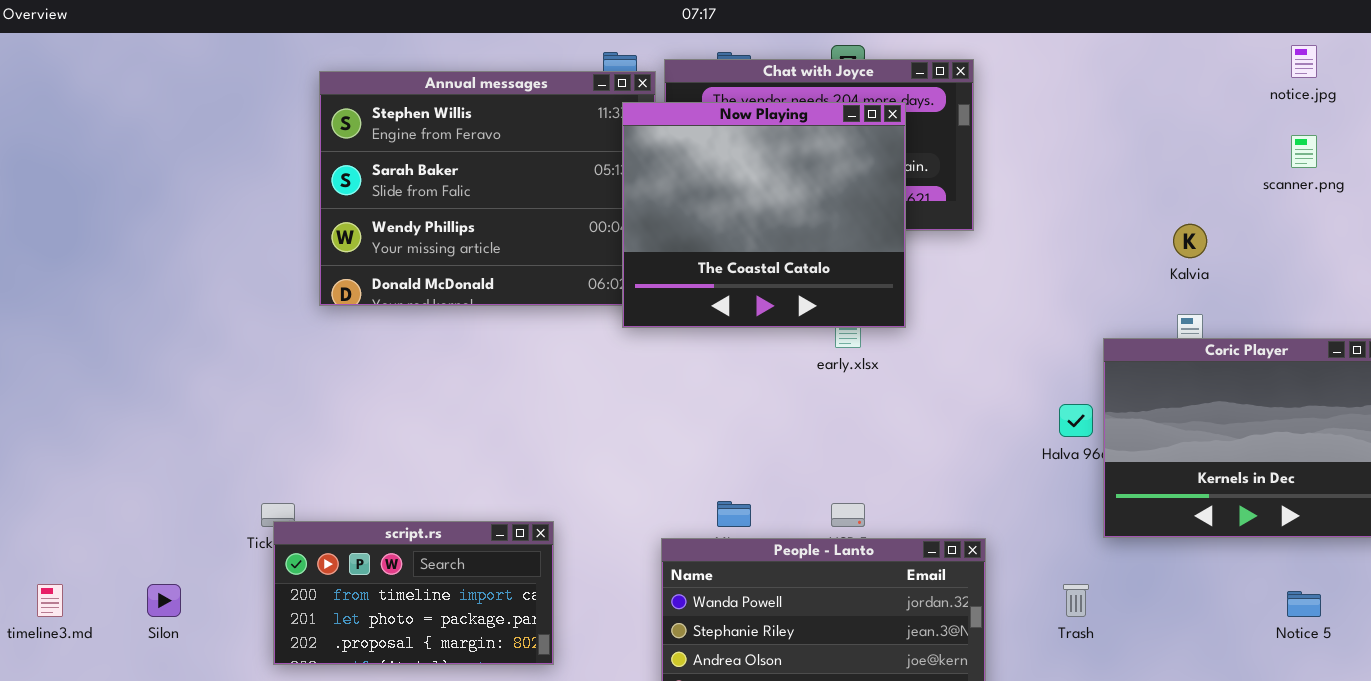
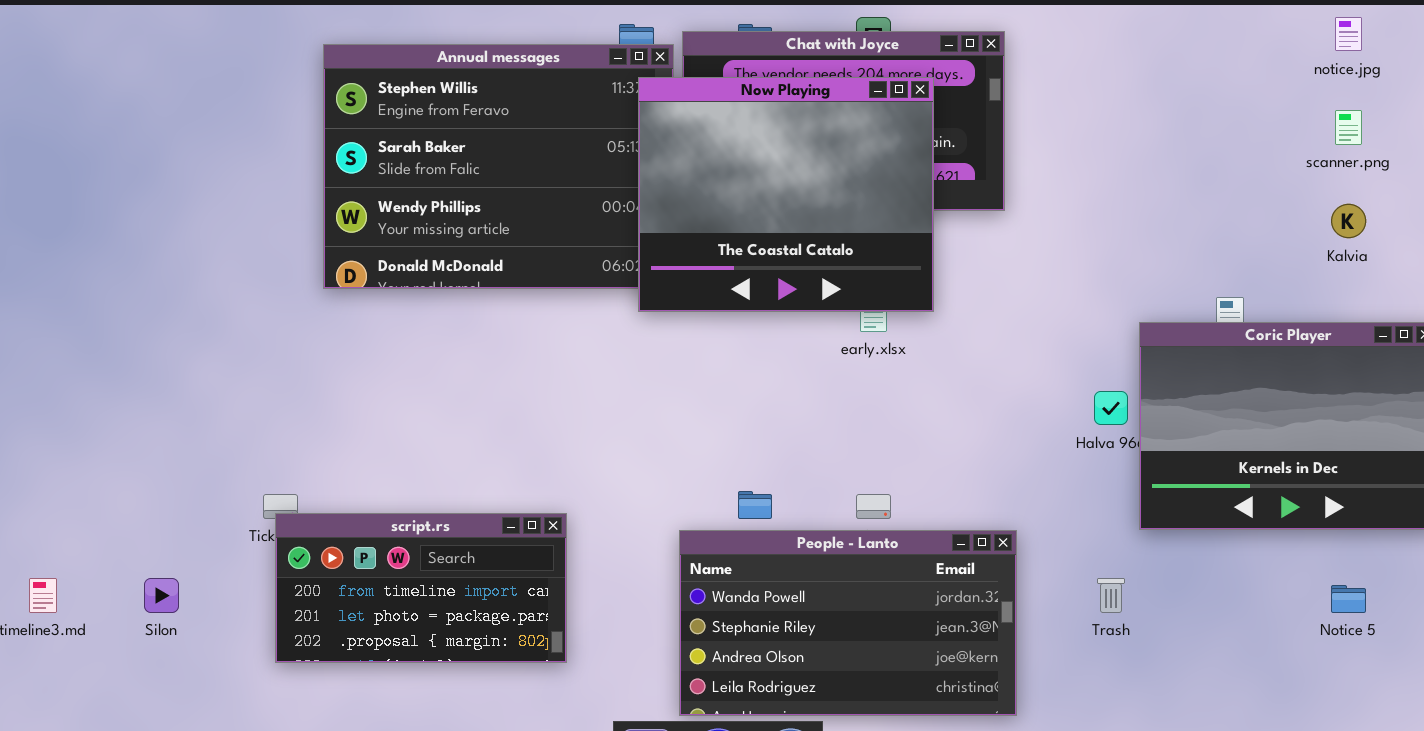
Kalvia: [1173,224,1207,258] -> [1331,204,1366,238], moved

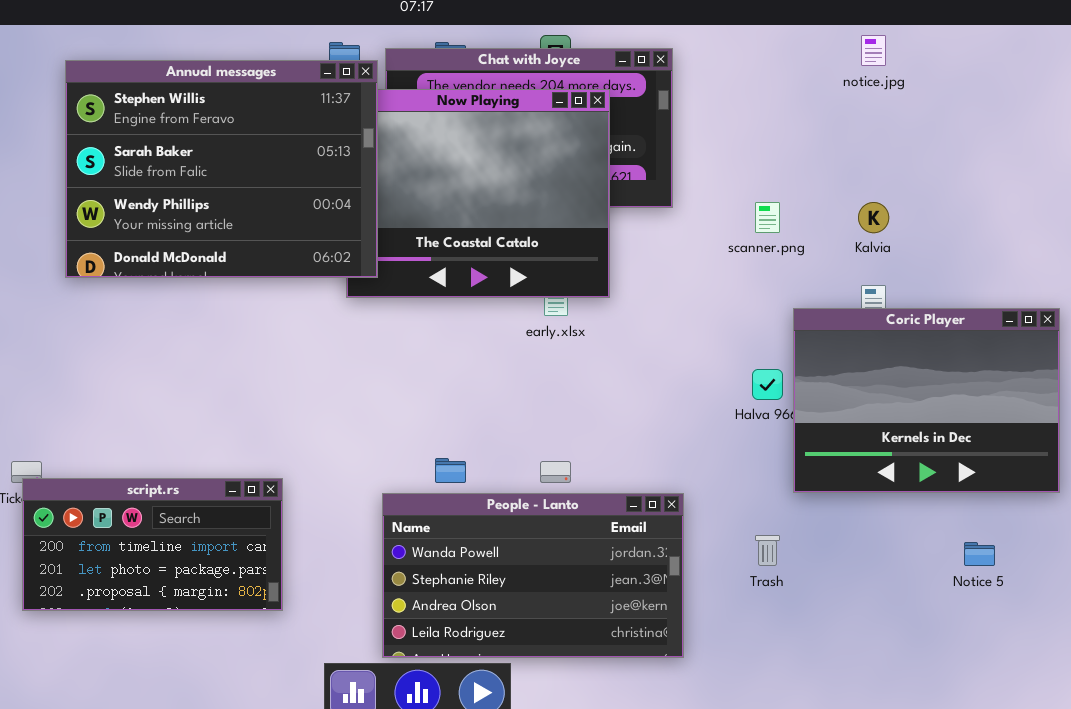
notice.jpg: [1335,17,1362,51] -> [861,35,886,66], moved
Annual messages: [323,44,674,289] -> [65,60,378,278], raised
scanner.png: [1335,110,1362,145] -> [755,202,780,233], moved
Kalvia: [1331,204,1366,238] -> [858,202,889,233], moved

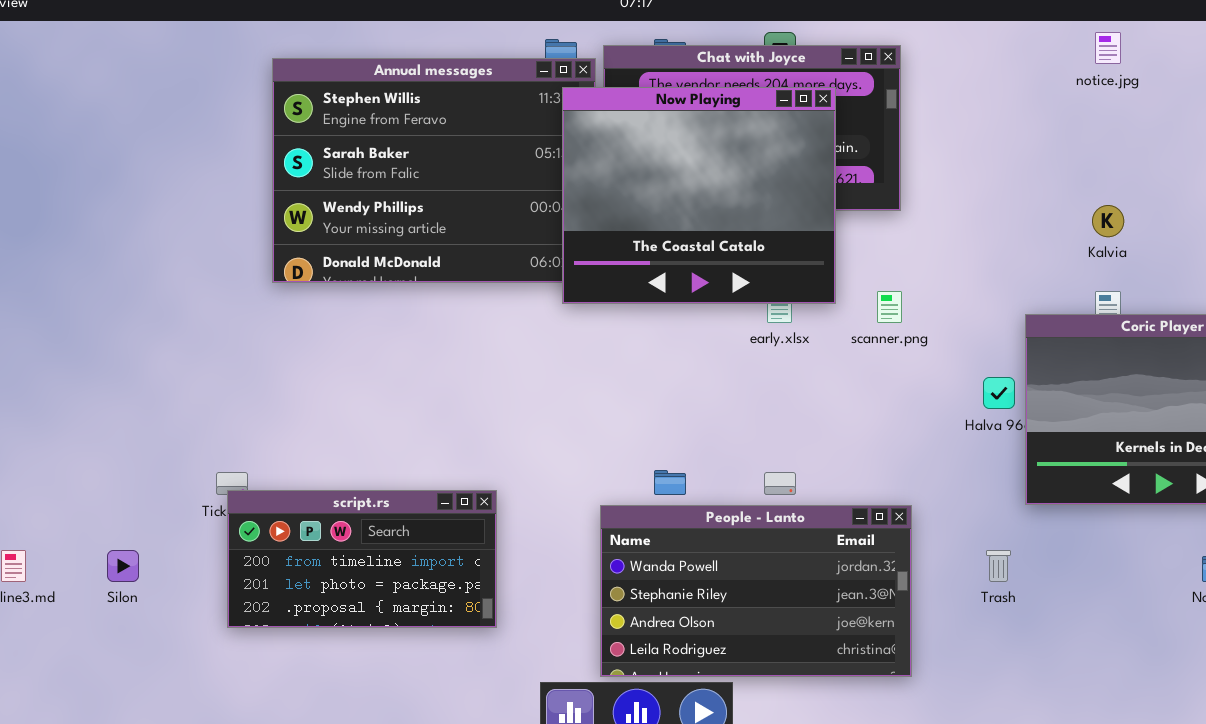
Now Playing: [346,89,610,298] -> [562,87,836,304], raised
scanner.png: [755,202,780,233] -> [877,291,902,323], moved

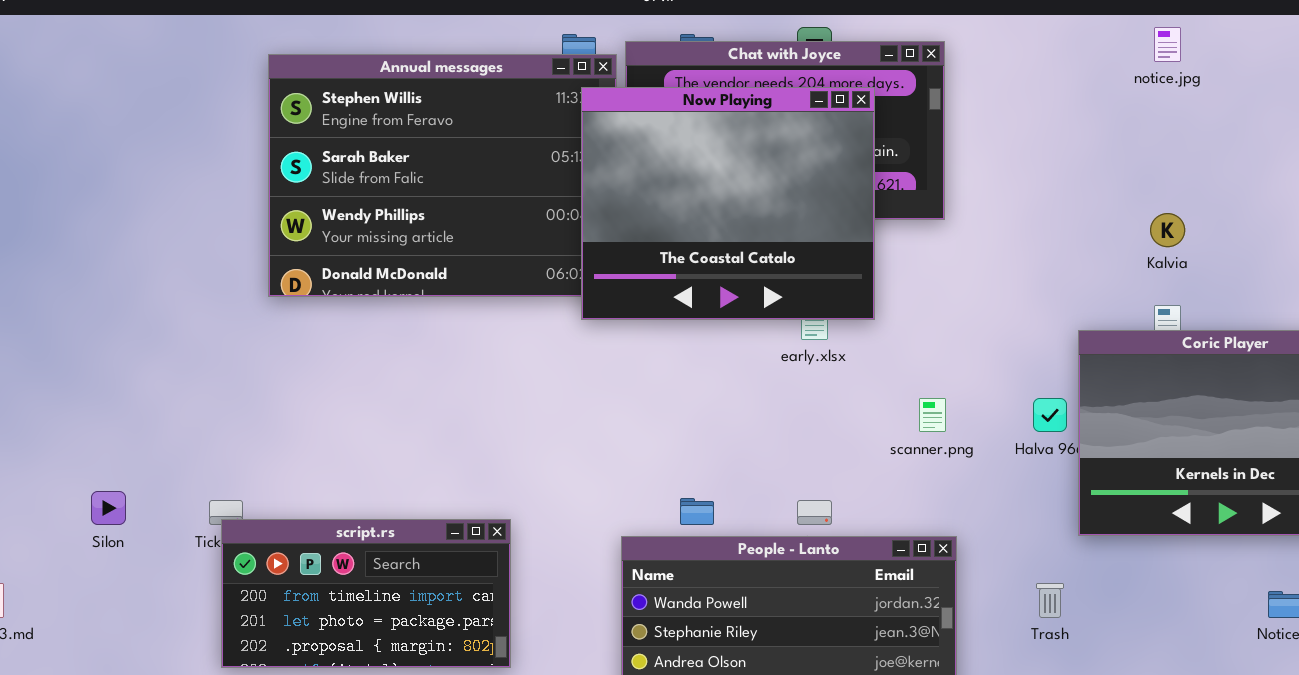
scanner.png: [877,291,902,323] -> [919,398,946,432], moved
Silon: [107,550,139,582] -> [91,491,126,525], moved

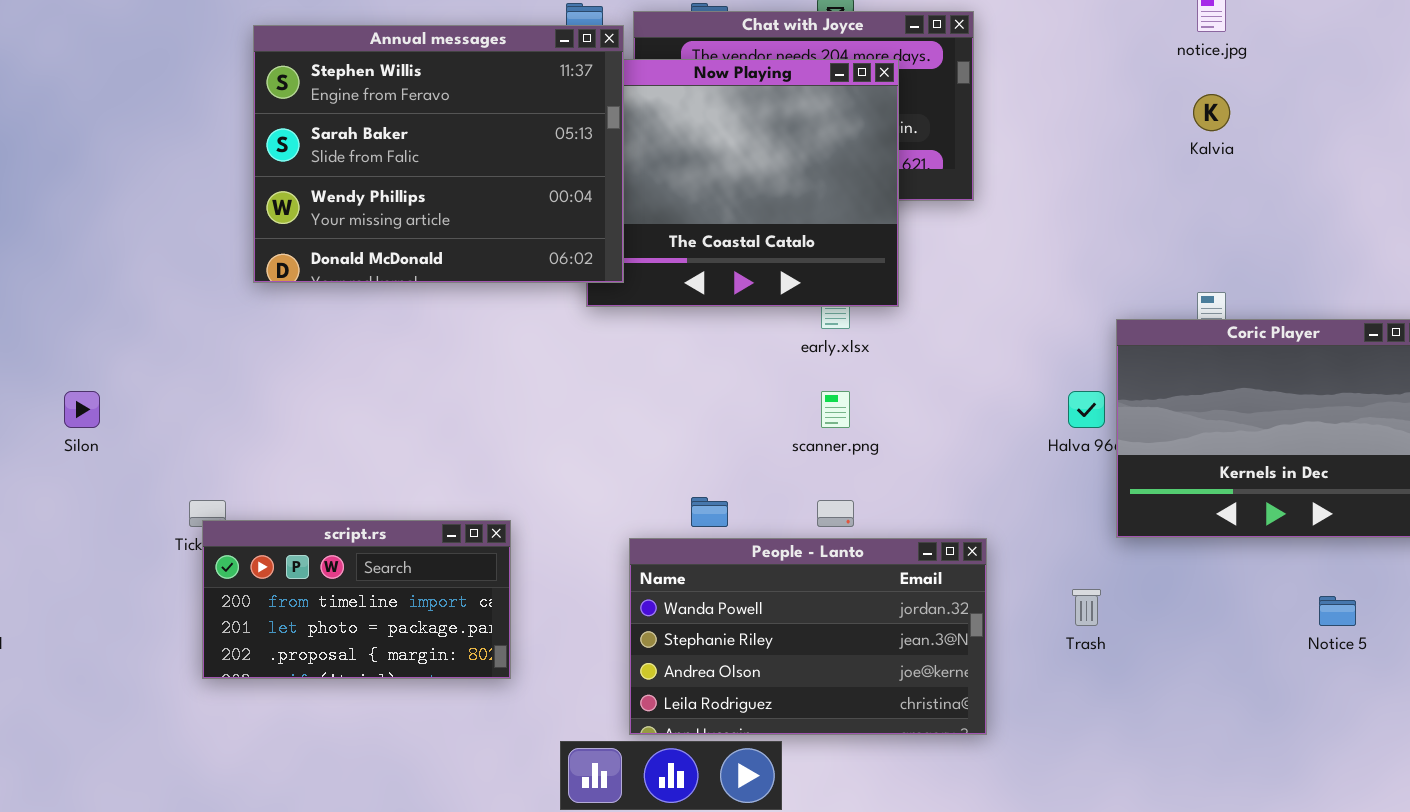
Annual messages: [268,54,617,297] -> [253,25,624,283], raised
Kalvia: [1150,213,1185,247] -> [1193,94,1230,131], moved
scanner.png: [919,398,946,432] -> [821,391,850,428], moved
Silon: [91,491,126,525] -> [64,391,100,428], moved

